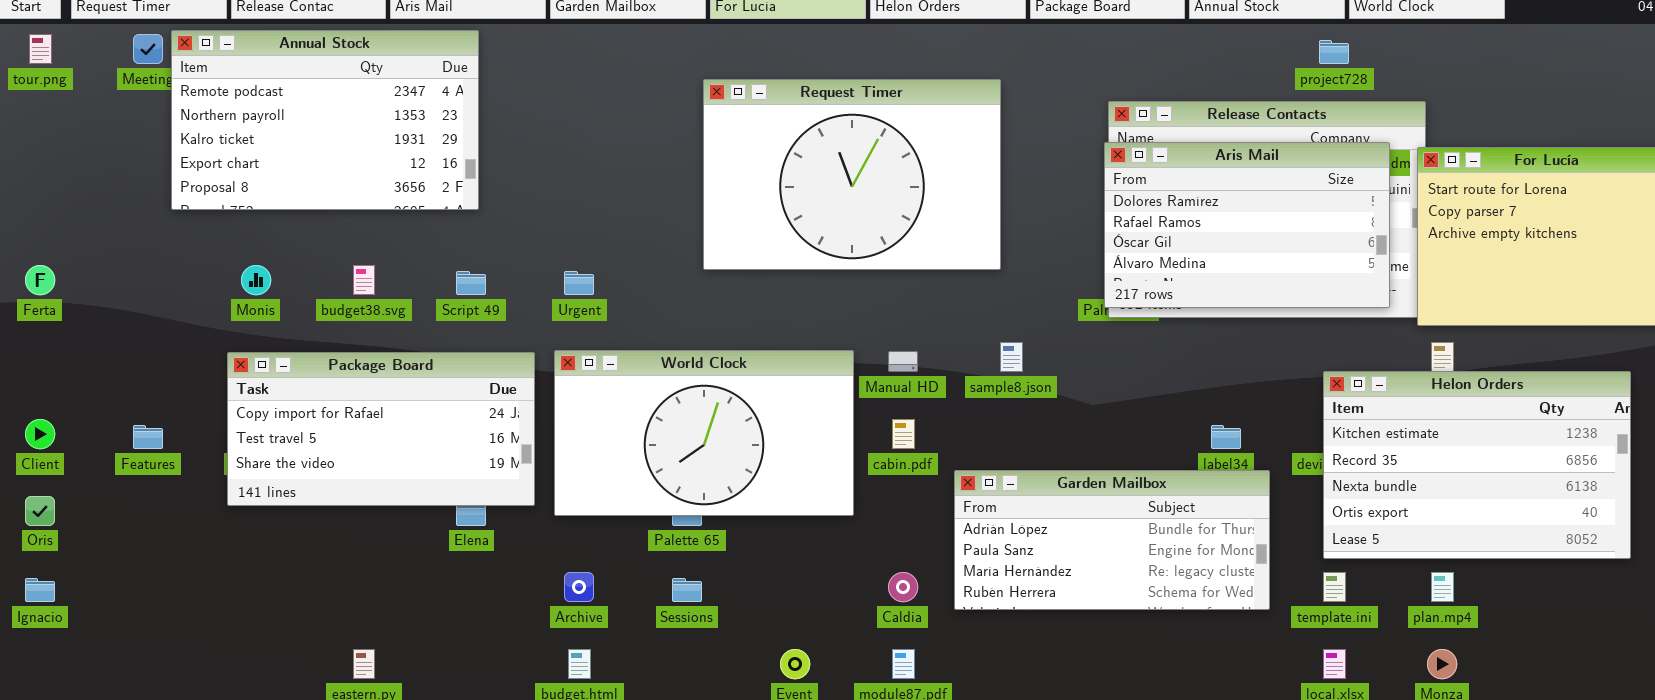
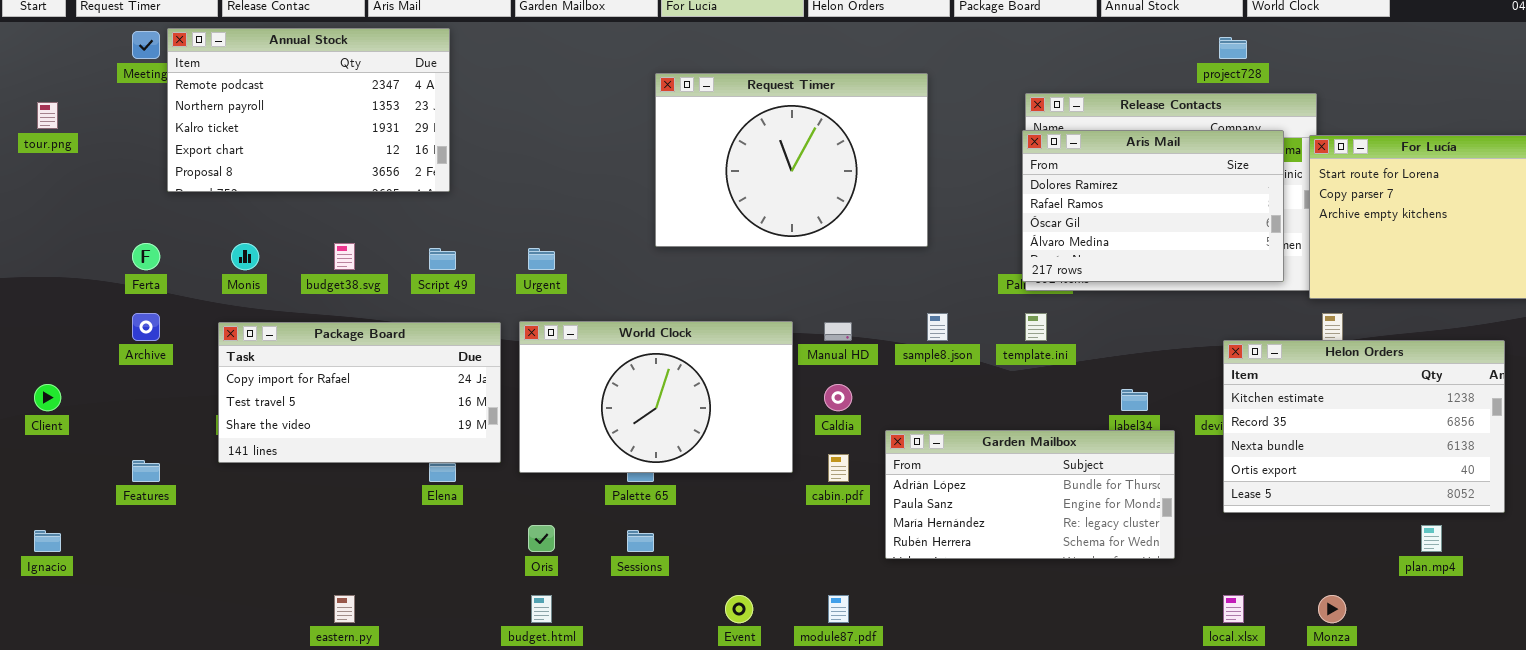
tour.png: [29,34,52,64] -> [37,102,58,129], moved
Ferta: [25,265,55,295] -> [132,243,160,270], moved
cabin.pdf: [892,419,915,449] -> [828,454,849,482], moved
Features: [133,425,163,449] -> [132,460,160,482], moved
Oris: [25,496,55,526] -> [528,525,555,552], moved
Archive: [564,572,594,602] -> [132,313,160,341], moved
Caldia: [888,572,918,602] -> [824,384,852,411], moved
template.ini: [1323,572,1346,602] -> [1025,313,1047,341], moved
plan.mp4: [1431,572,1454,602] -> [1421,525,1442,552], moved

